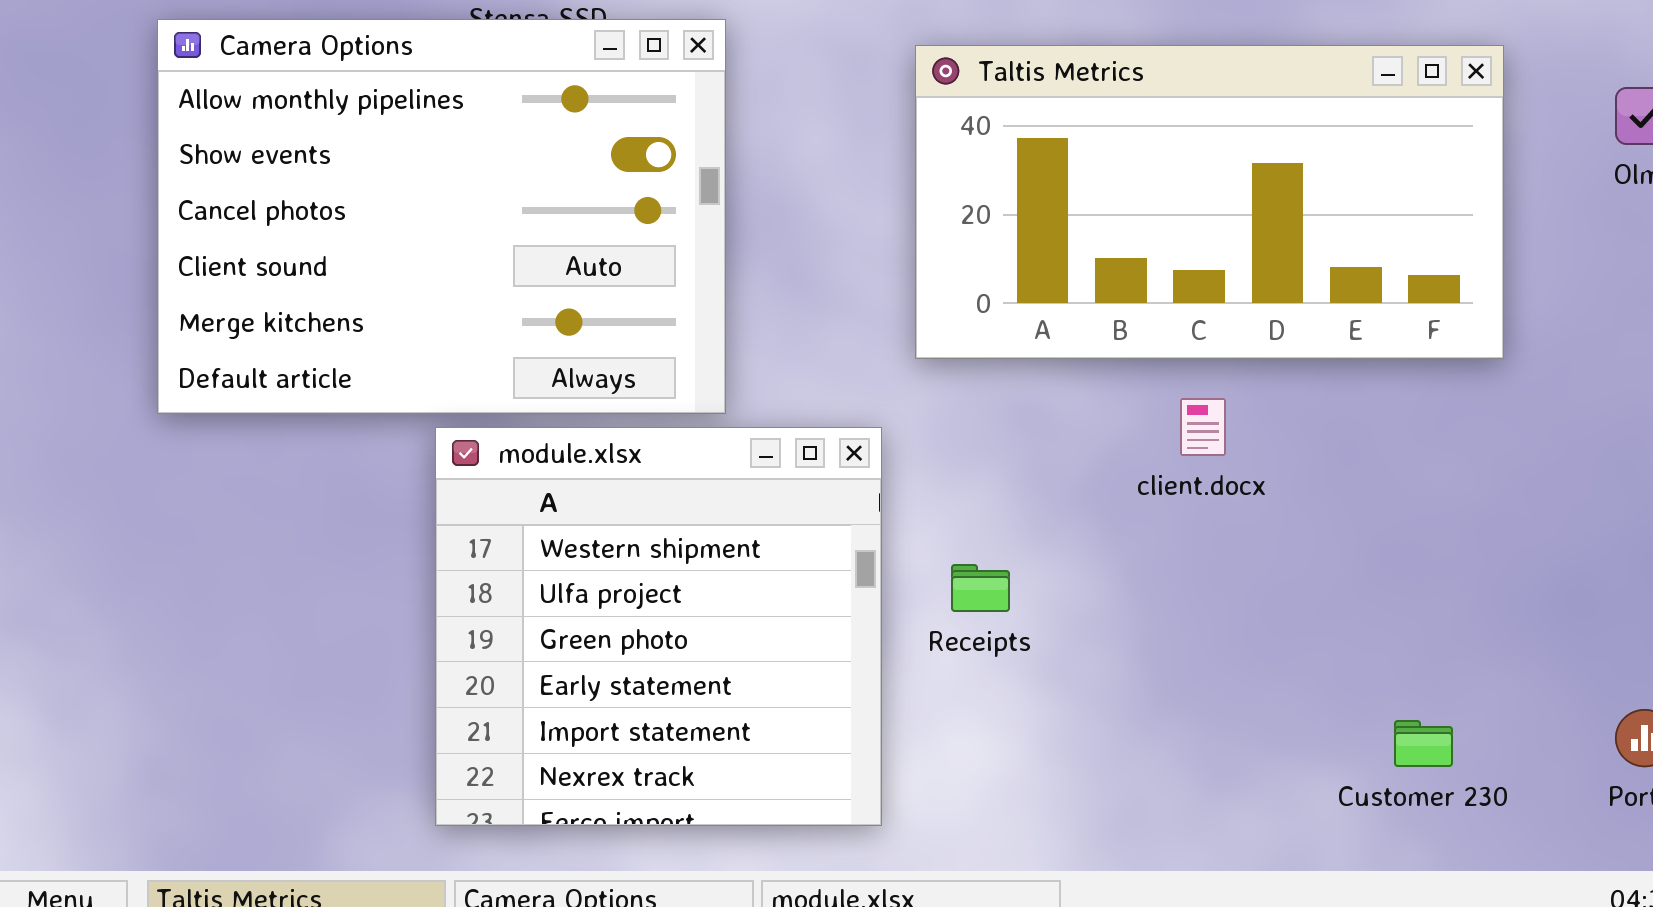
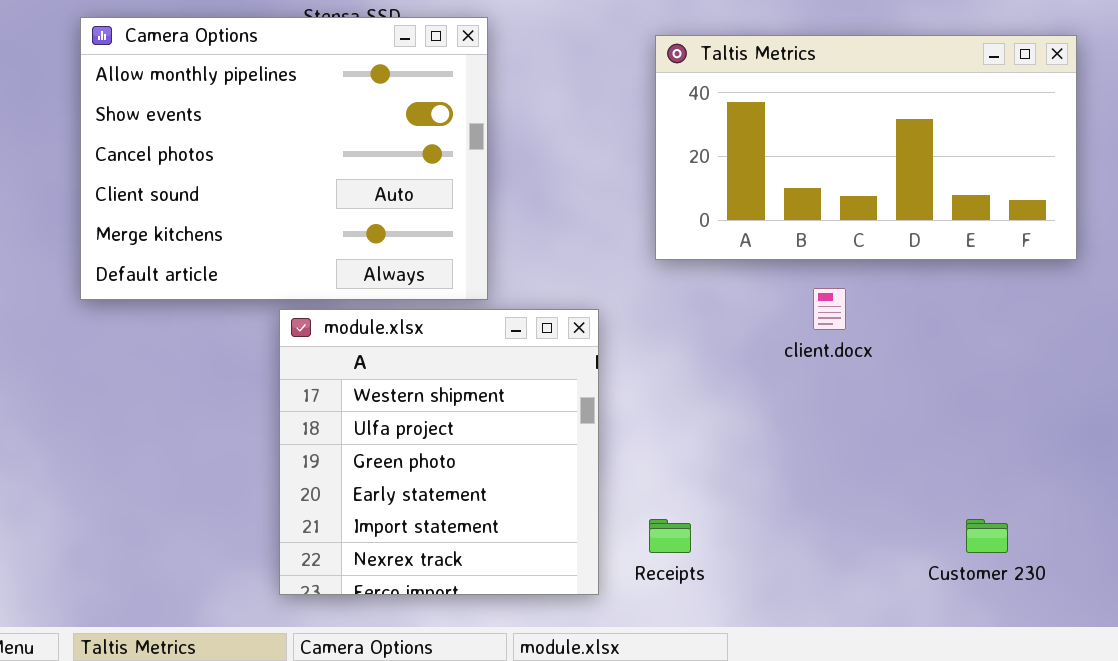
Taltis Metrics: [915,45,1504,359] -> [655,35,1077,260], moved
Receipts: [951,564,1010,612] -> [649,519,691,553], moved

